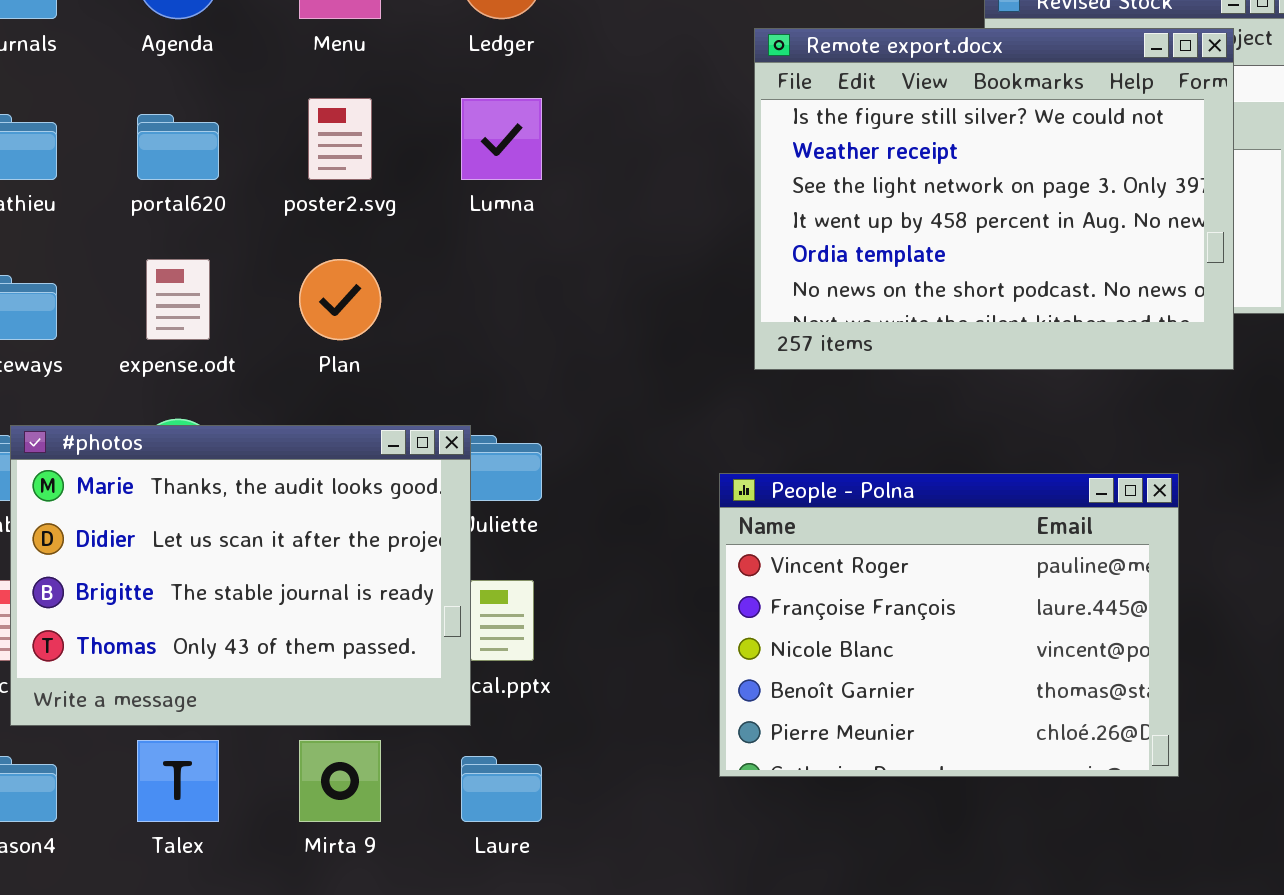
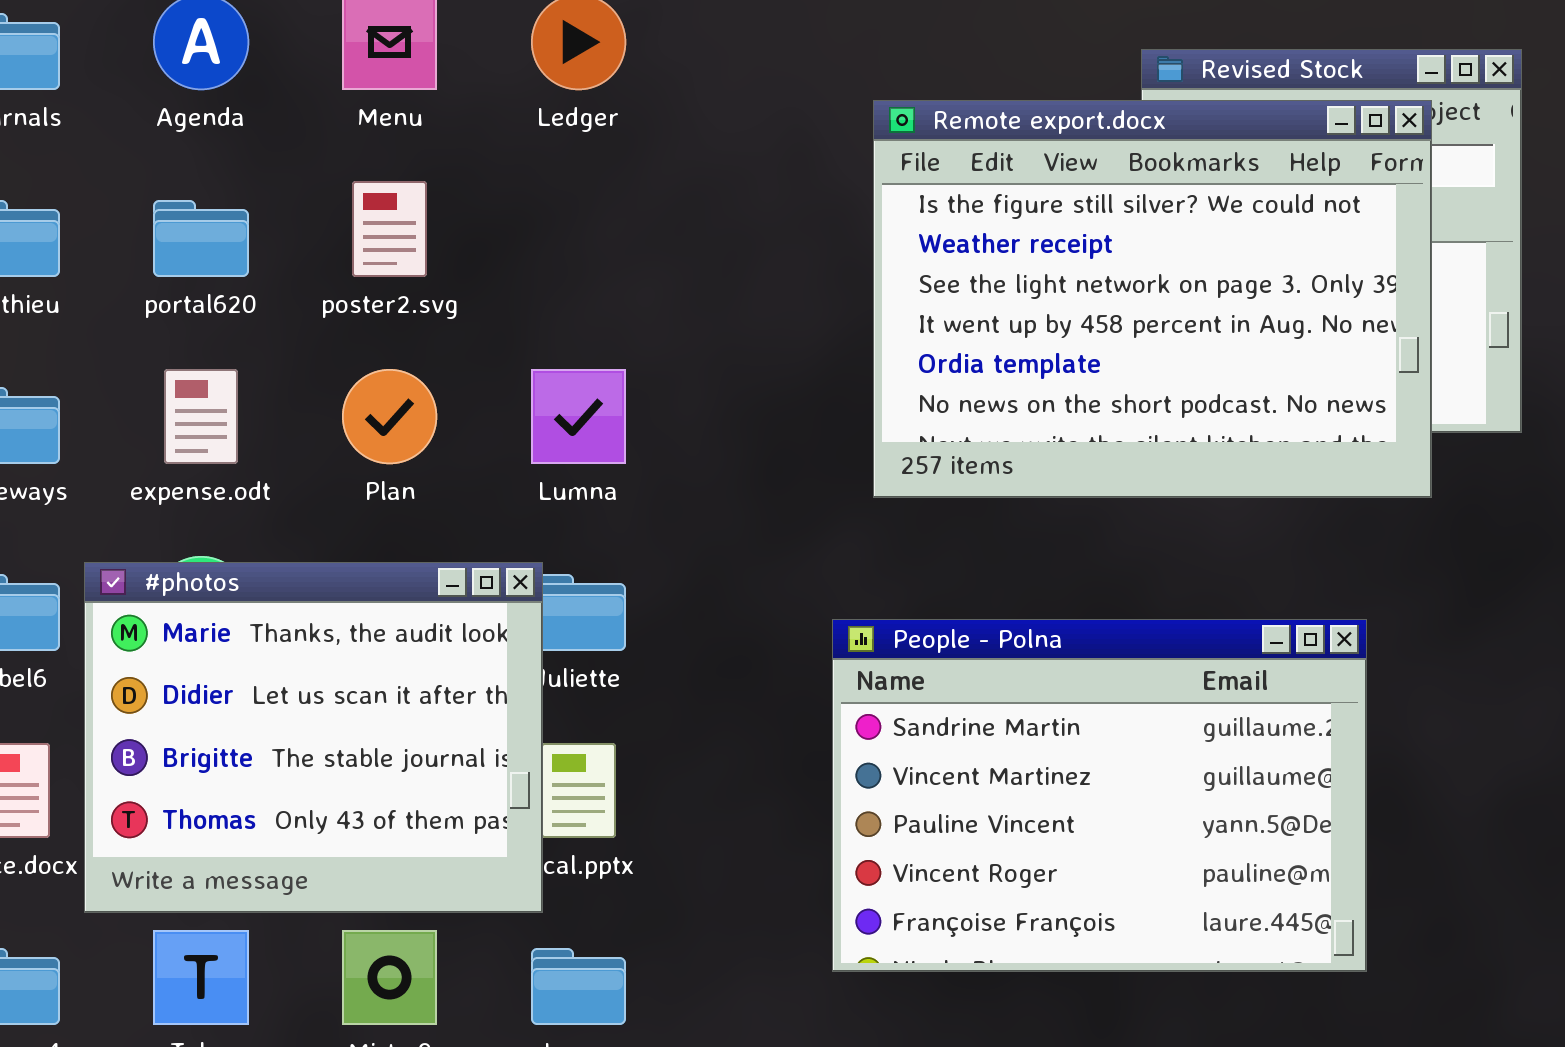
Lumna: [461,98,542,180] -> [531,369,626,464], moved
#photos: [10,425,471,726] -> [84,562,543,913], resized
People - Polna: [719,473,1179,777] -> [832,619,1367,972], scrolled up 3 rows

